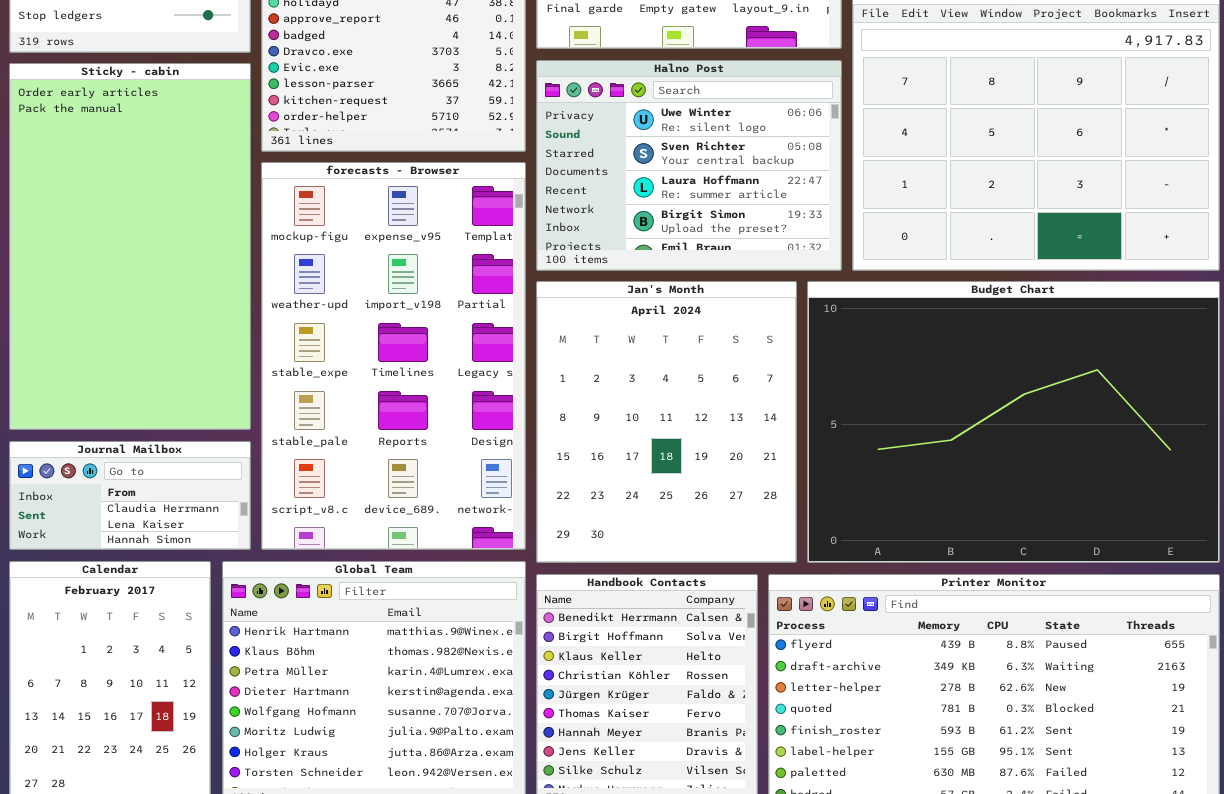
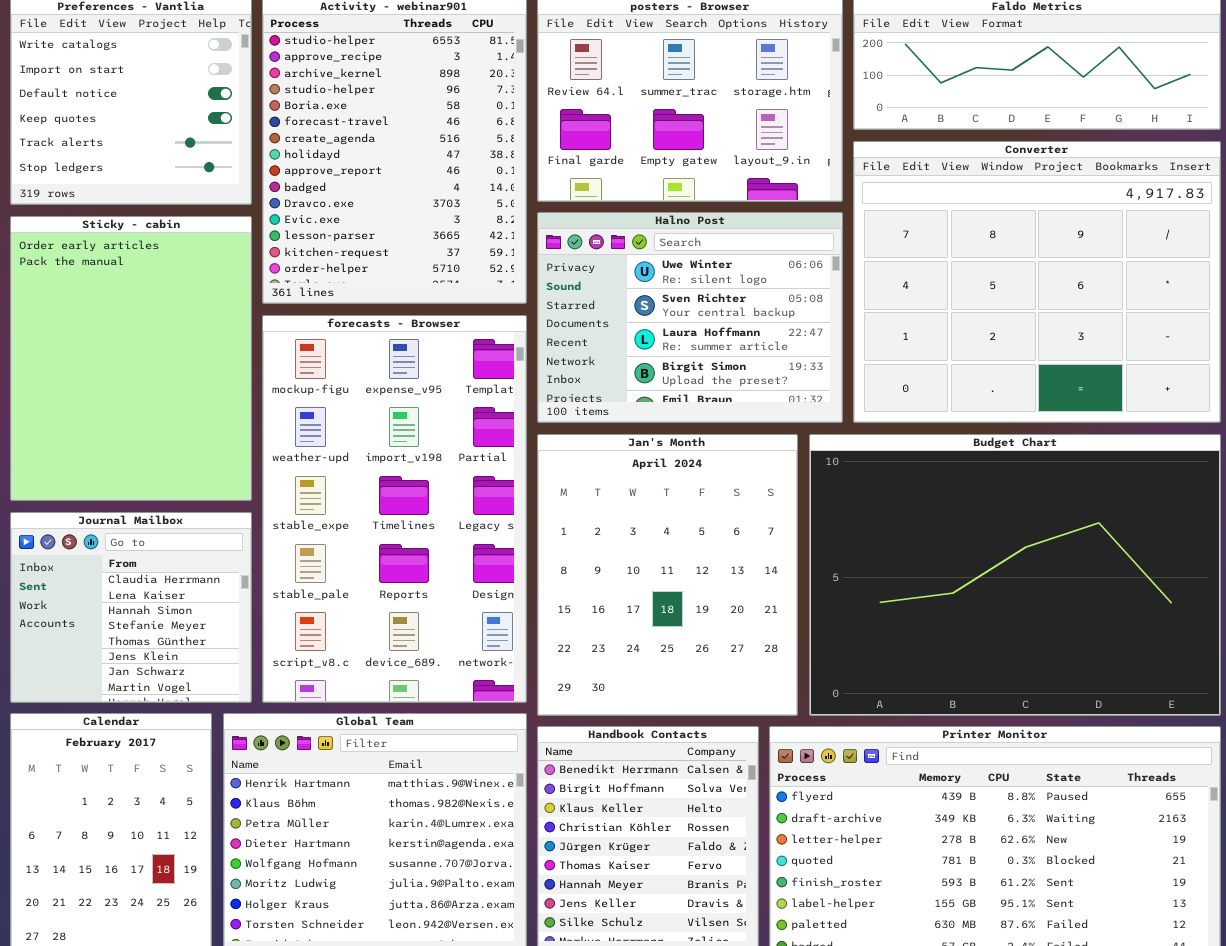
Sticky - cabin: [9,63,251,430] -> [10,216,252,501], resized
Journal Mailbox: [9,441,251,550] -> [10,512,252,703], resized

